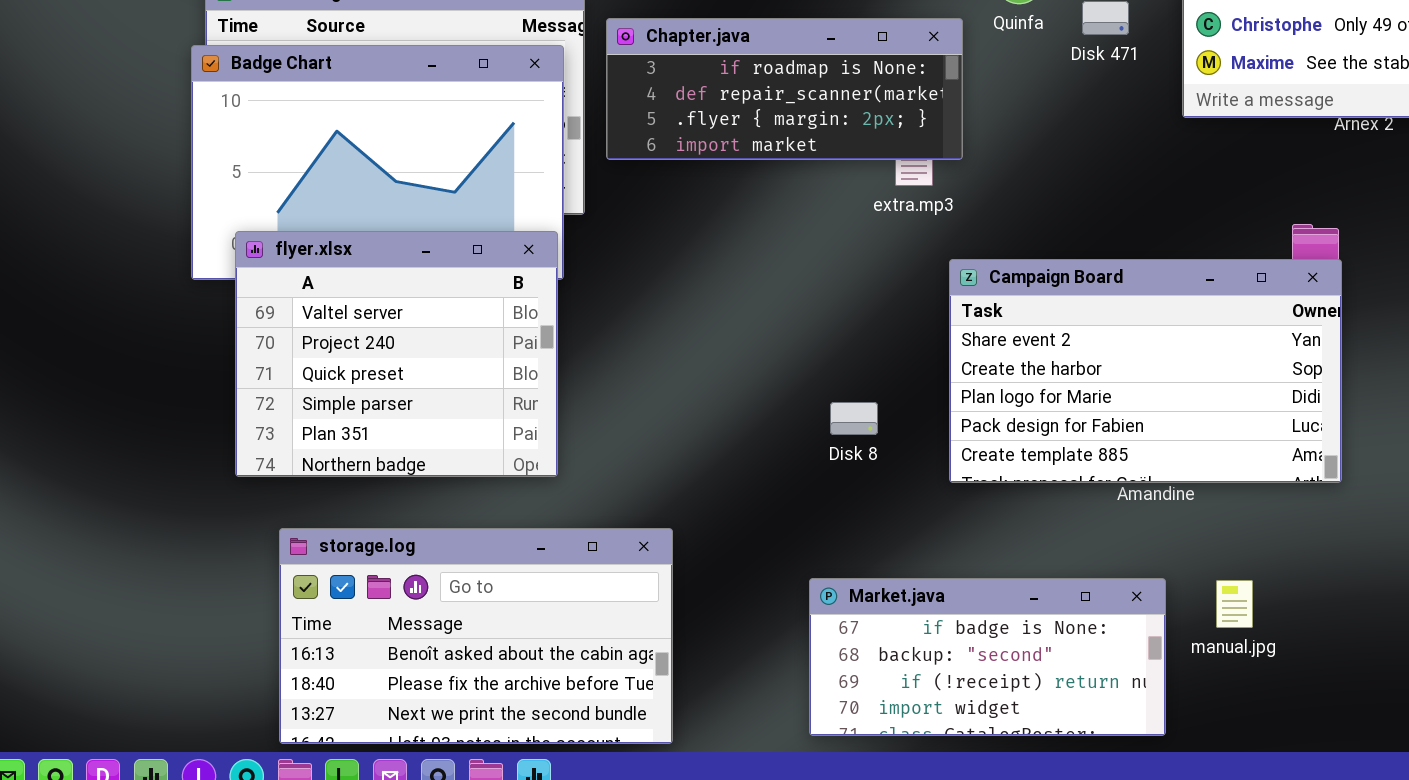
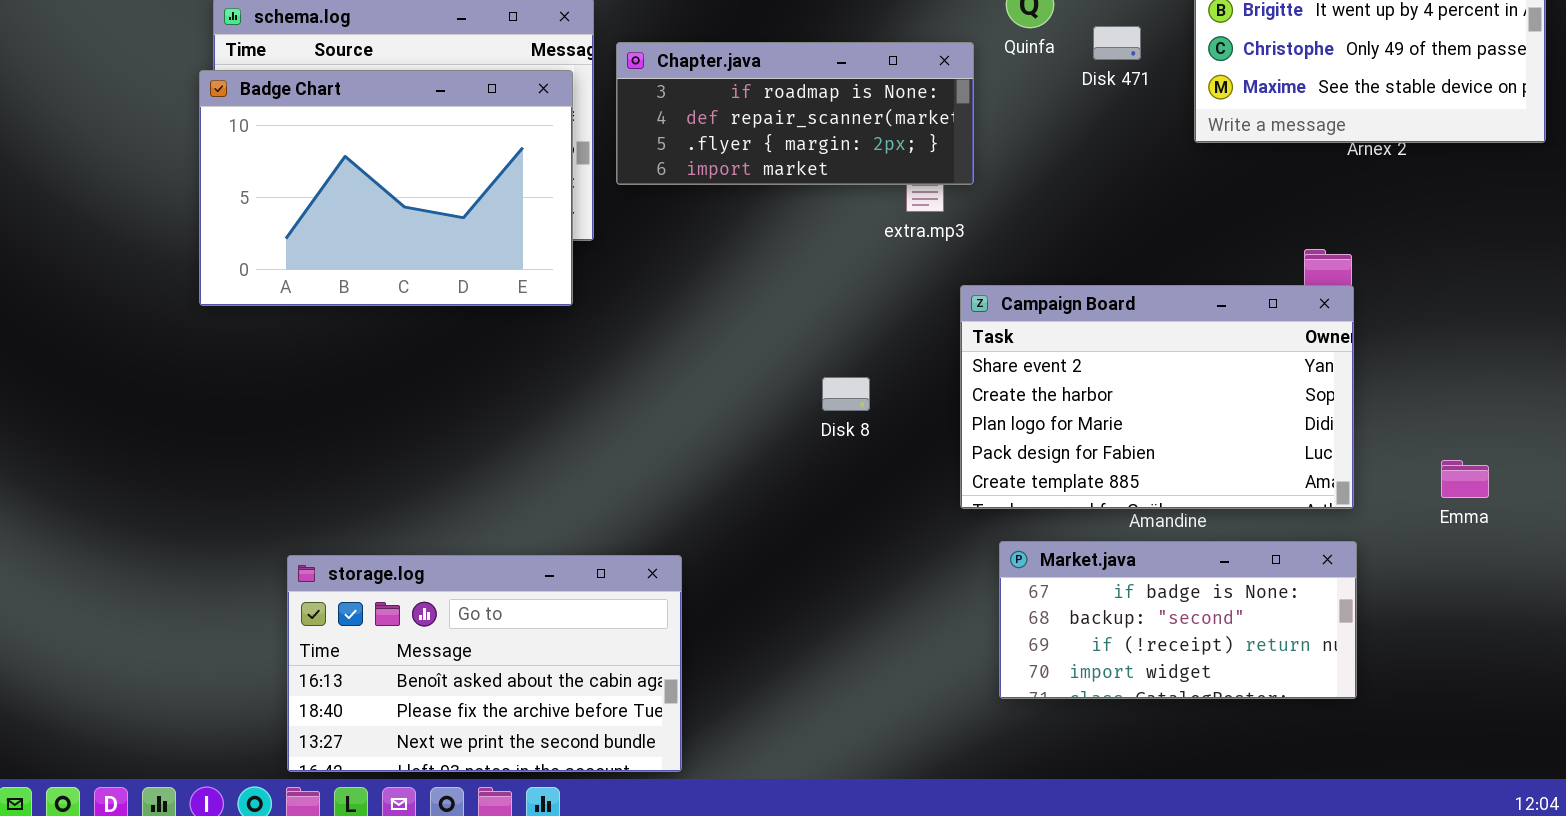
flyer.xlsx: [235,231,558,477] -> none, closed
Disk 8: [830,402,878,435] -> [822,377,870,411], moved
Market.java: [809,578,1166,736] -> [999,541,1357,699], moved

